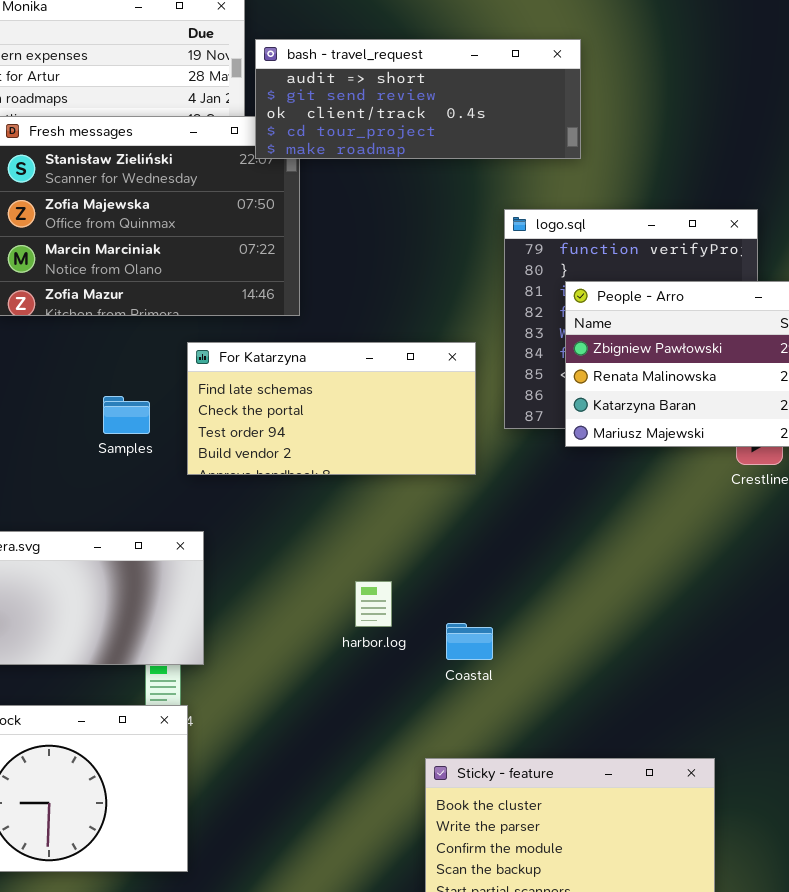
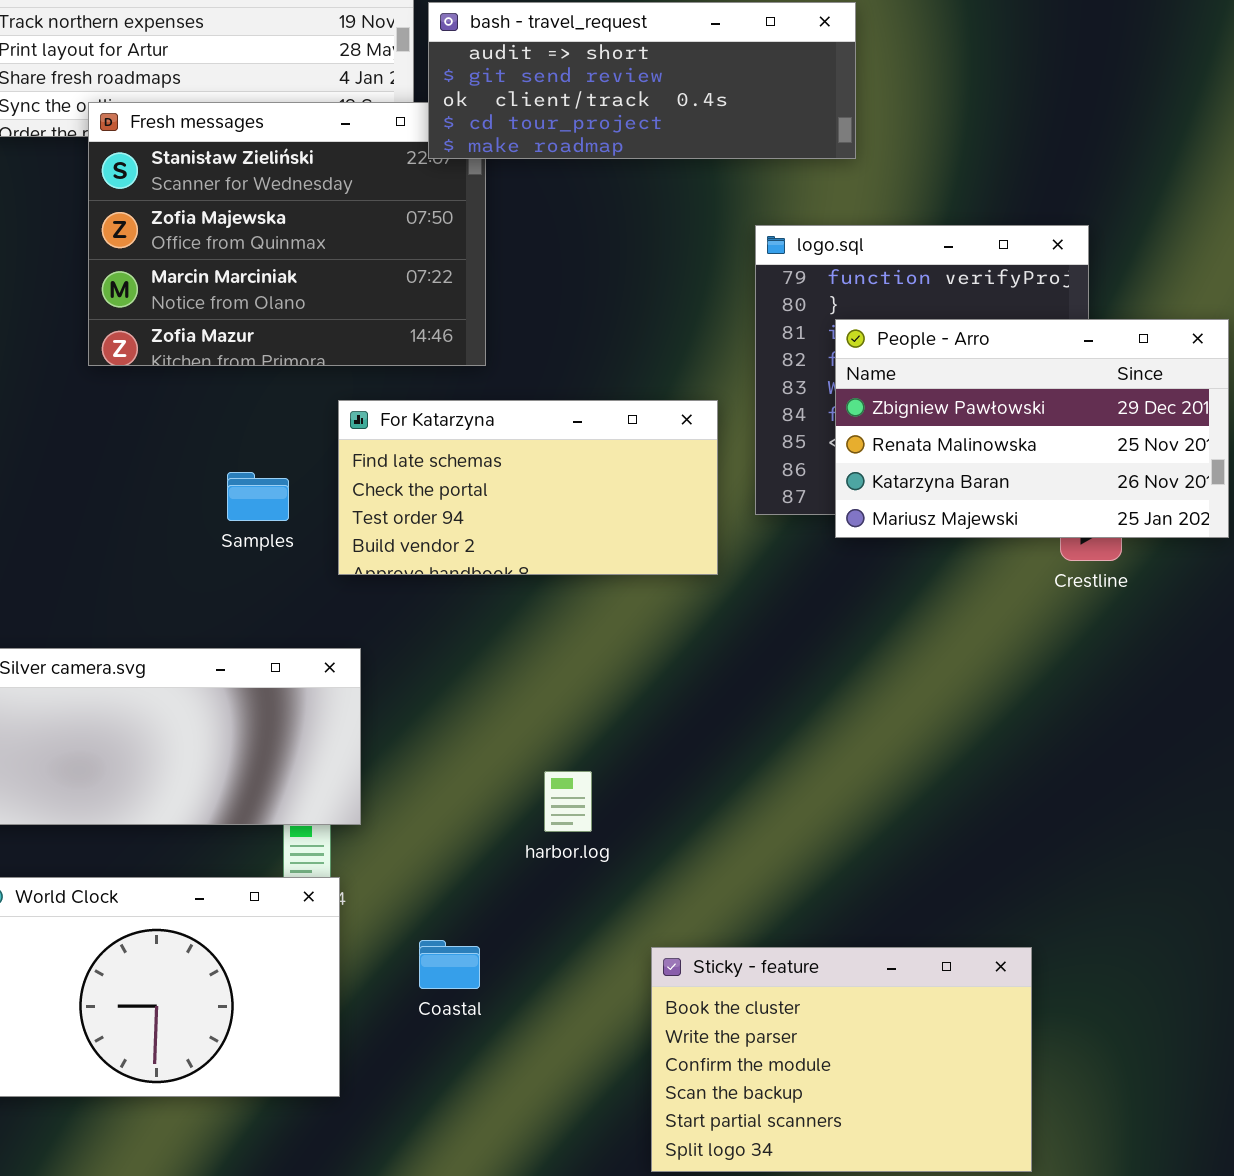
harbor.log: [355,581,392,627] -> [544,771,592,832], moved
Coastal: [446,623,493,660] -> [419,940,480,989], moved

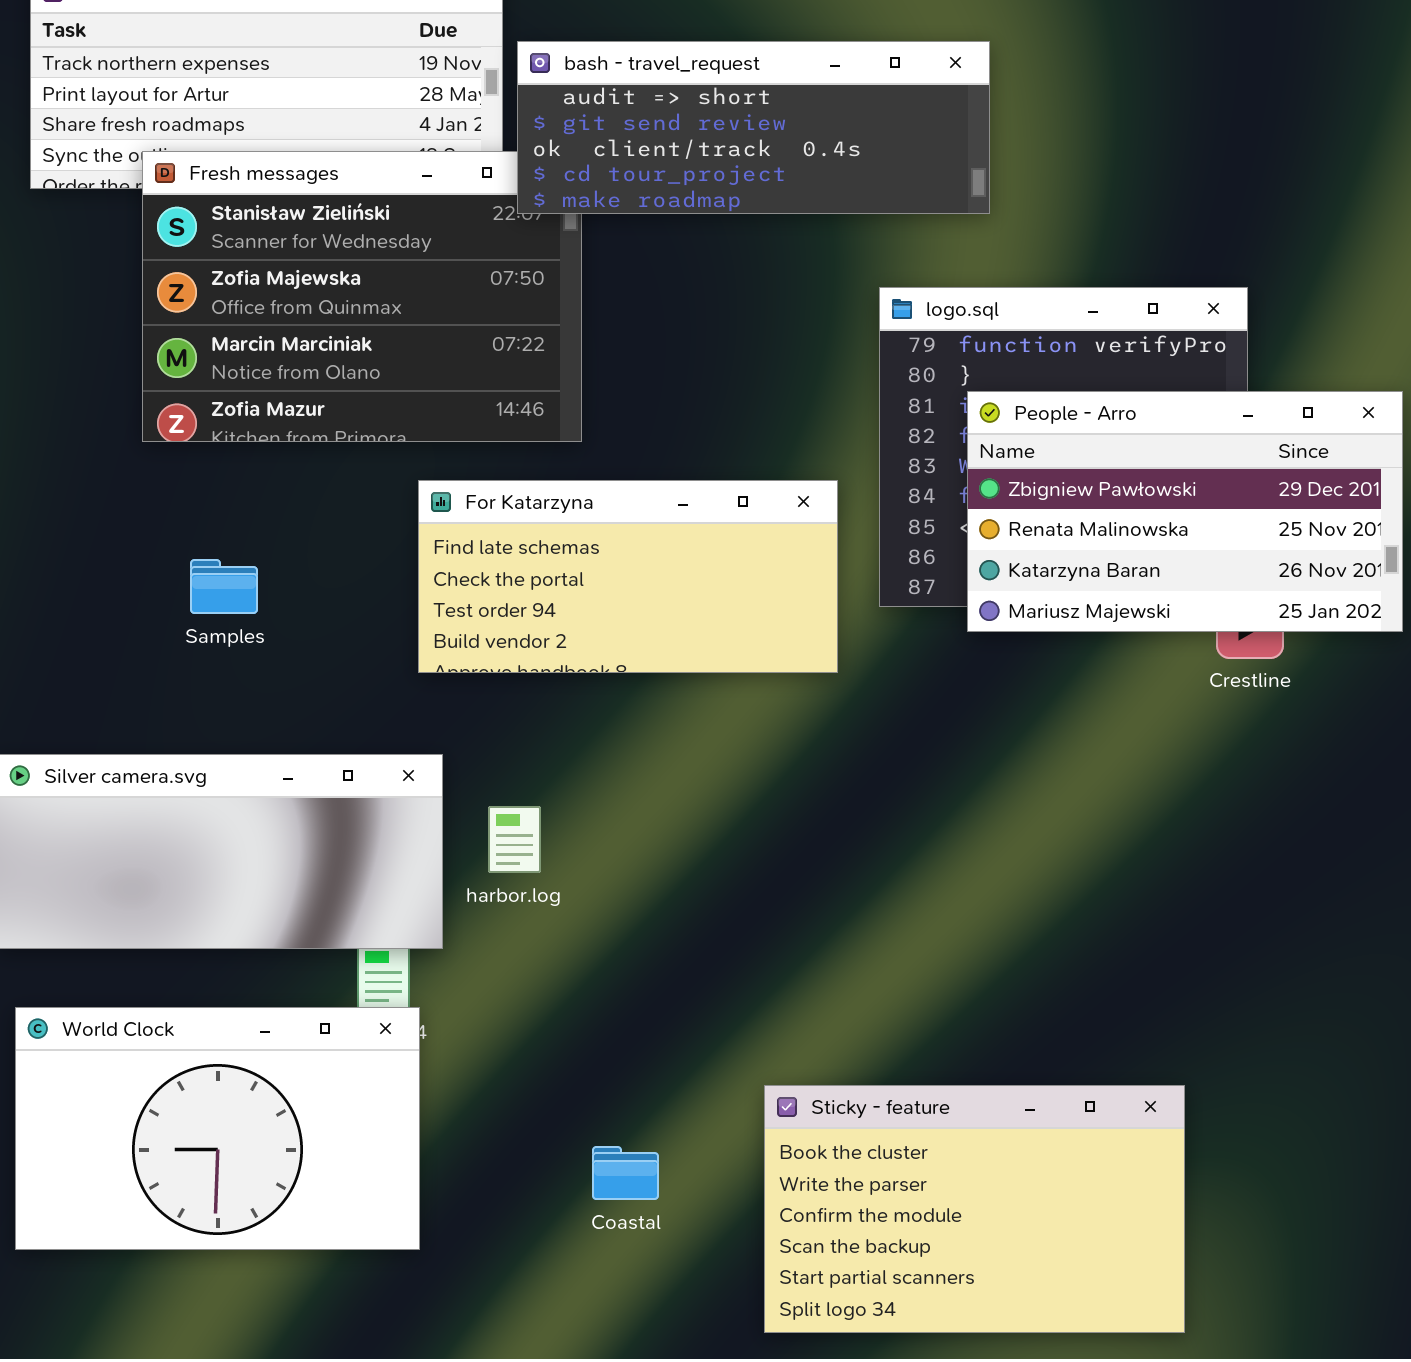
Samples: [227,472,289,521] -> [190,559,258,614], moved
harbor.log: [544,771,592,832] -> [488,806,541,873], moved
Coastal: [419,940,480,989] -> [592,1146,659,1200], moved

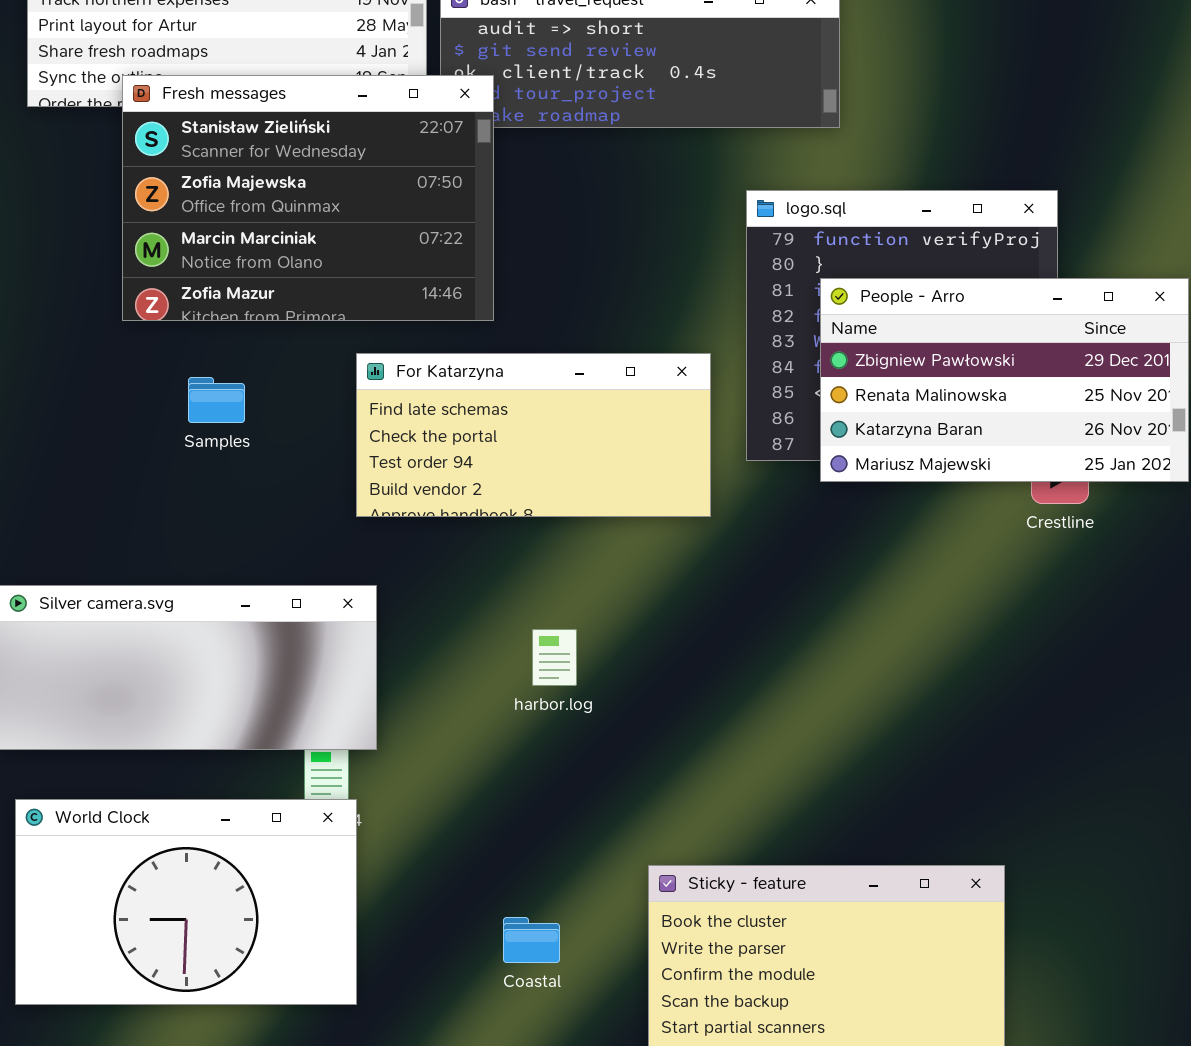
Fresh messages: [142,151,582,442] -> [122,75,494,321], raised
Samples: [190,559,258,614] -> [188,377,245,423], moved
harbor.log: [488,806,541,873] -> [532,629,577,686], moved

